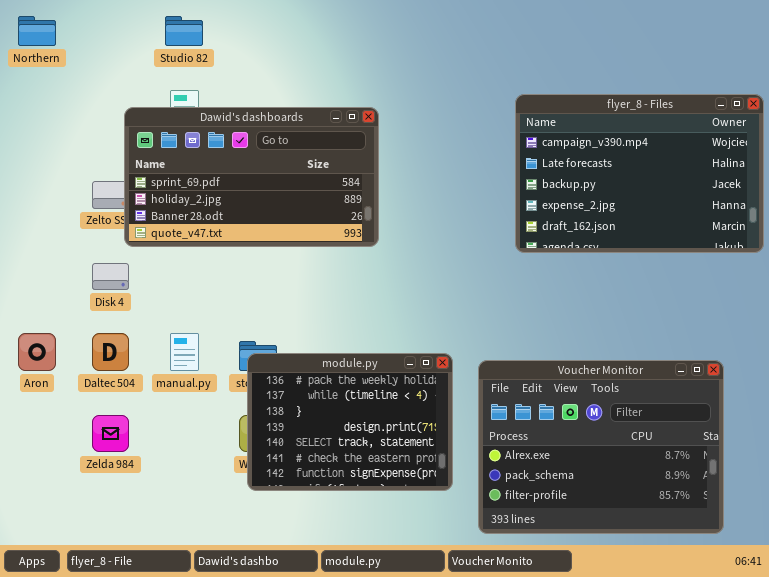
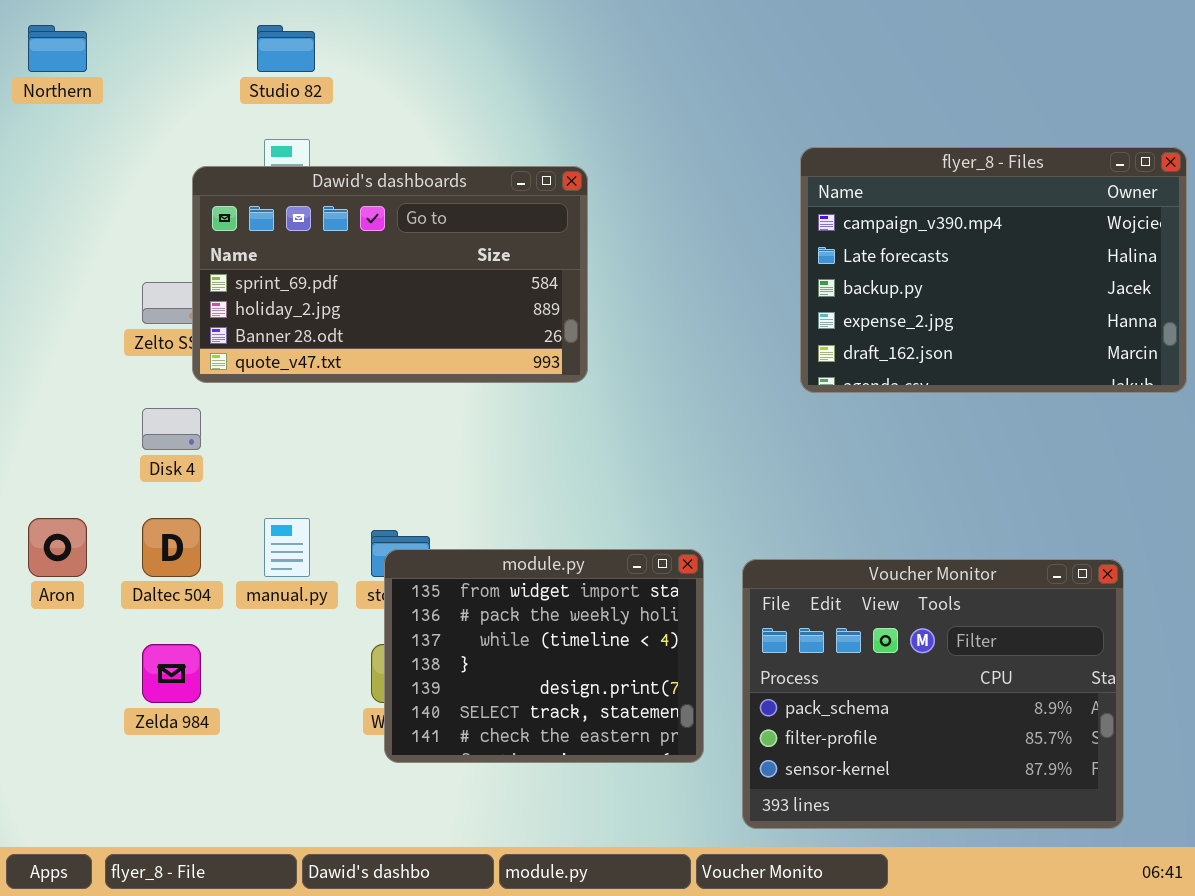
module.py: [247,353,453,491] -> [384,549,704,763], scrolled up 1 row
Voucher Monitor: [478,360,724,534] -> [742,559,1124,829], scrolled down 1 row

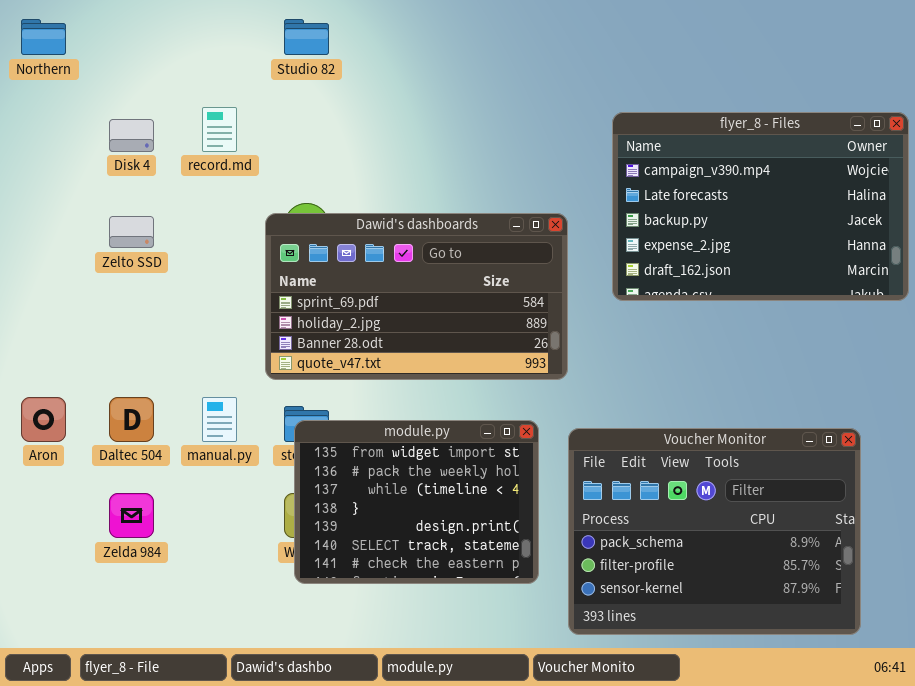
Studio 82: [257,25,315,72] -> [284,19,329,55], moved
Dawid's dashboards: [192,166,588,383] -> [265,213,568,380], moved
Disk 4: [142,408,201,450] -> [109,119,154,152], moved

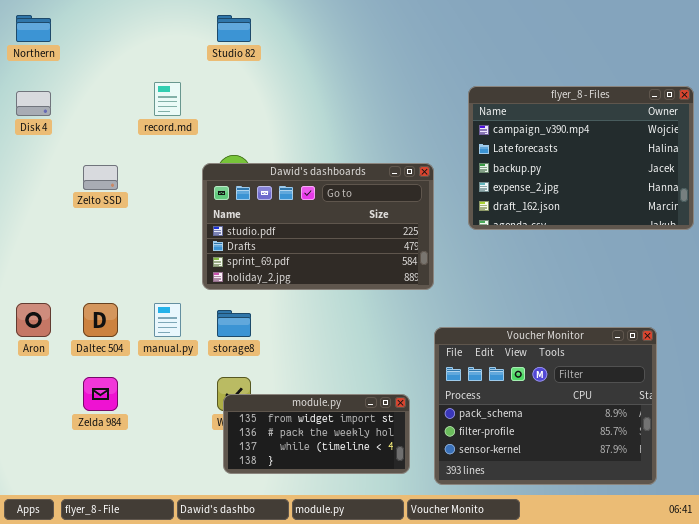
Disk 4: [109,119,154,152] -> [16,91,51,116], moved
Dawid's dashboards: [265,213,568,380] -> [202,163,434,290], scrolled up 2 rows
module.py: [294,420,539,584] -> [223,394,410,474], moved, resized

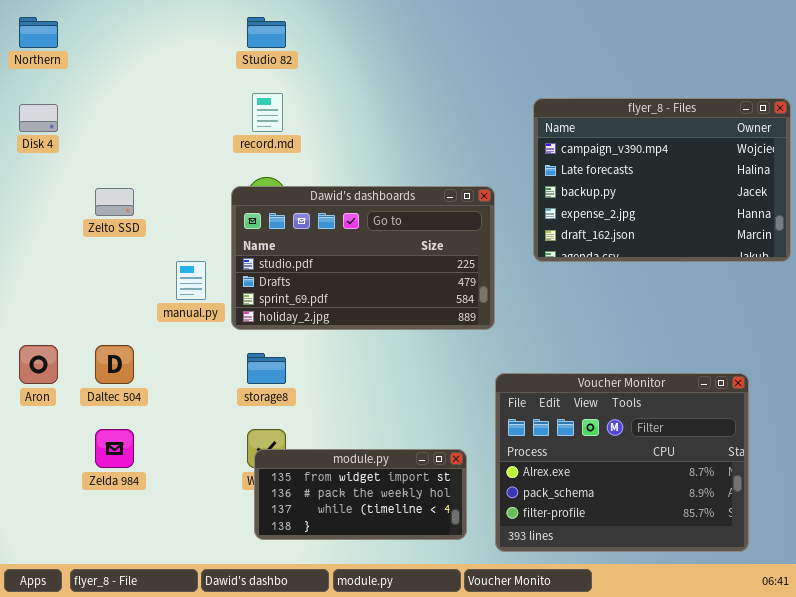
record.md: [154,82,181,116] -> [252,93,283,132], moved
manual.py: [154,303,181,337] -> [176,261,206,300], moved
Voucher Monitor: [434,327,657,485] -> [495,373,749,552], scrolled up 1 row

